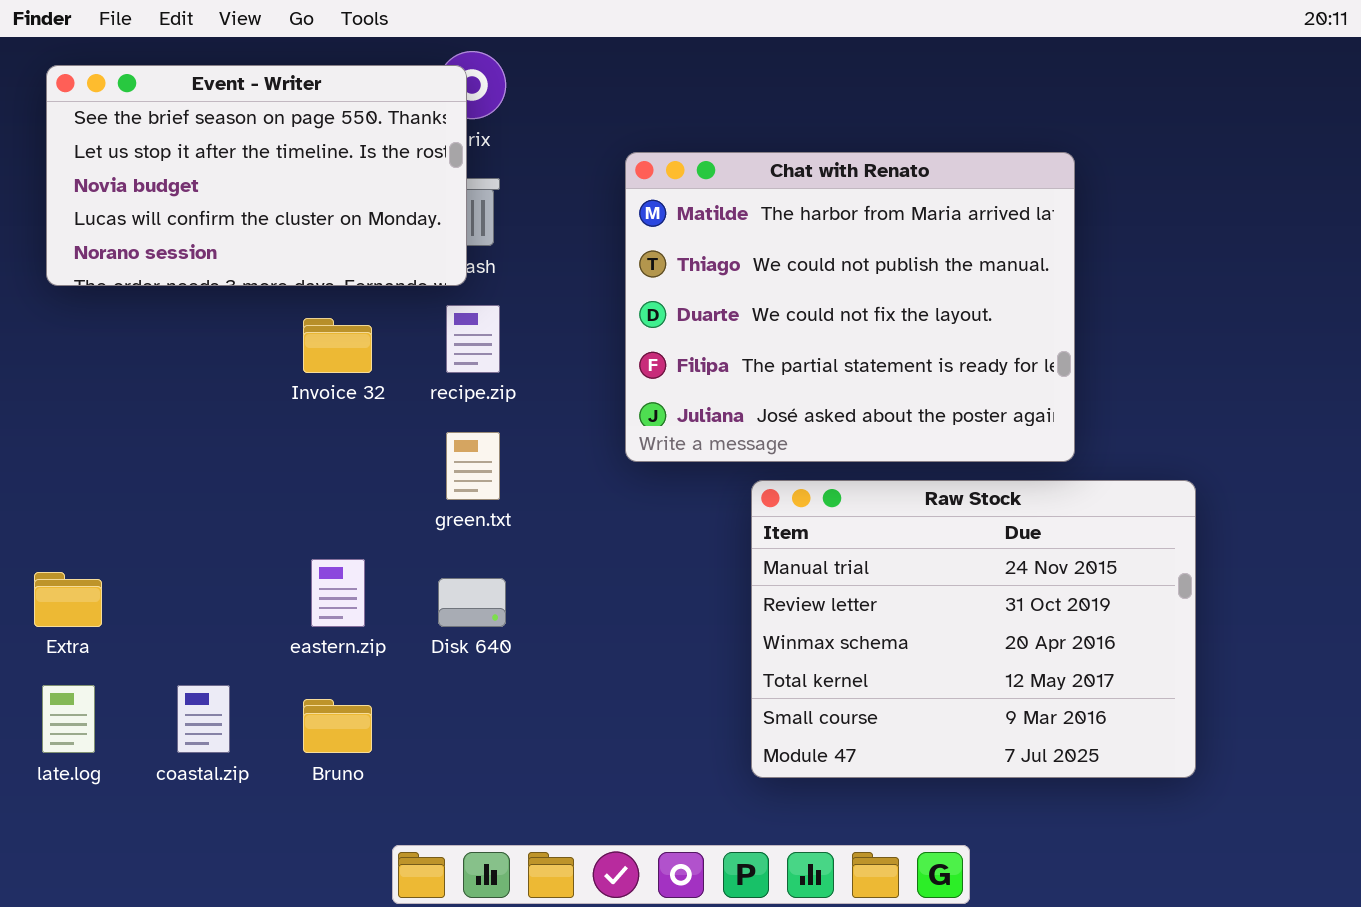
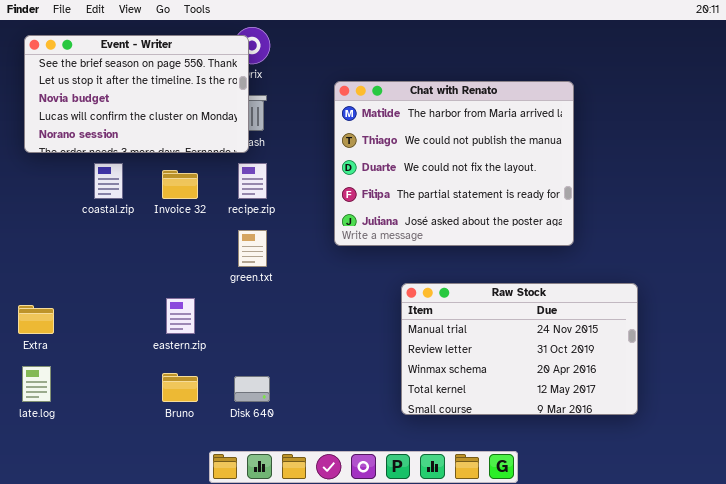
Raw Stock: [751,480,1196,778] -> [401,283,638,415], resized
Disk 640: [438,578,506,627] -> [234,376,270,402], moved
coastal.zip: [177,685,230,753] -> [94,163,123,199], moved

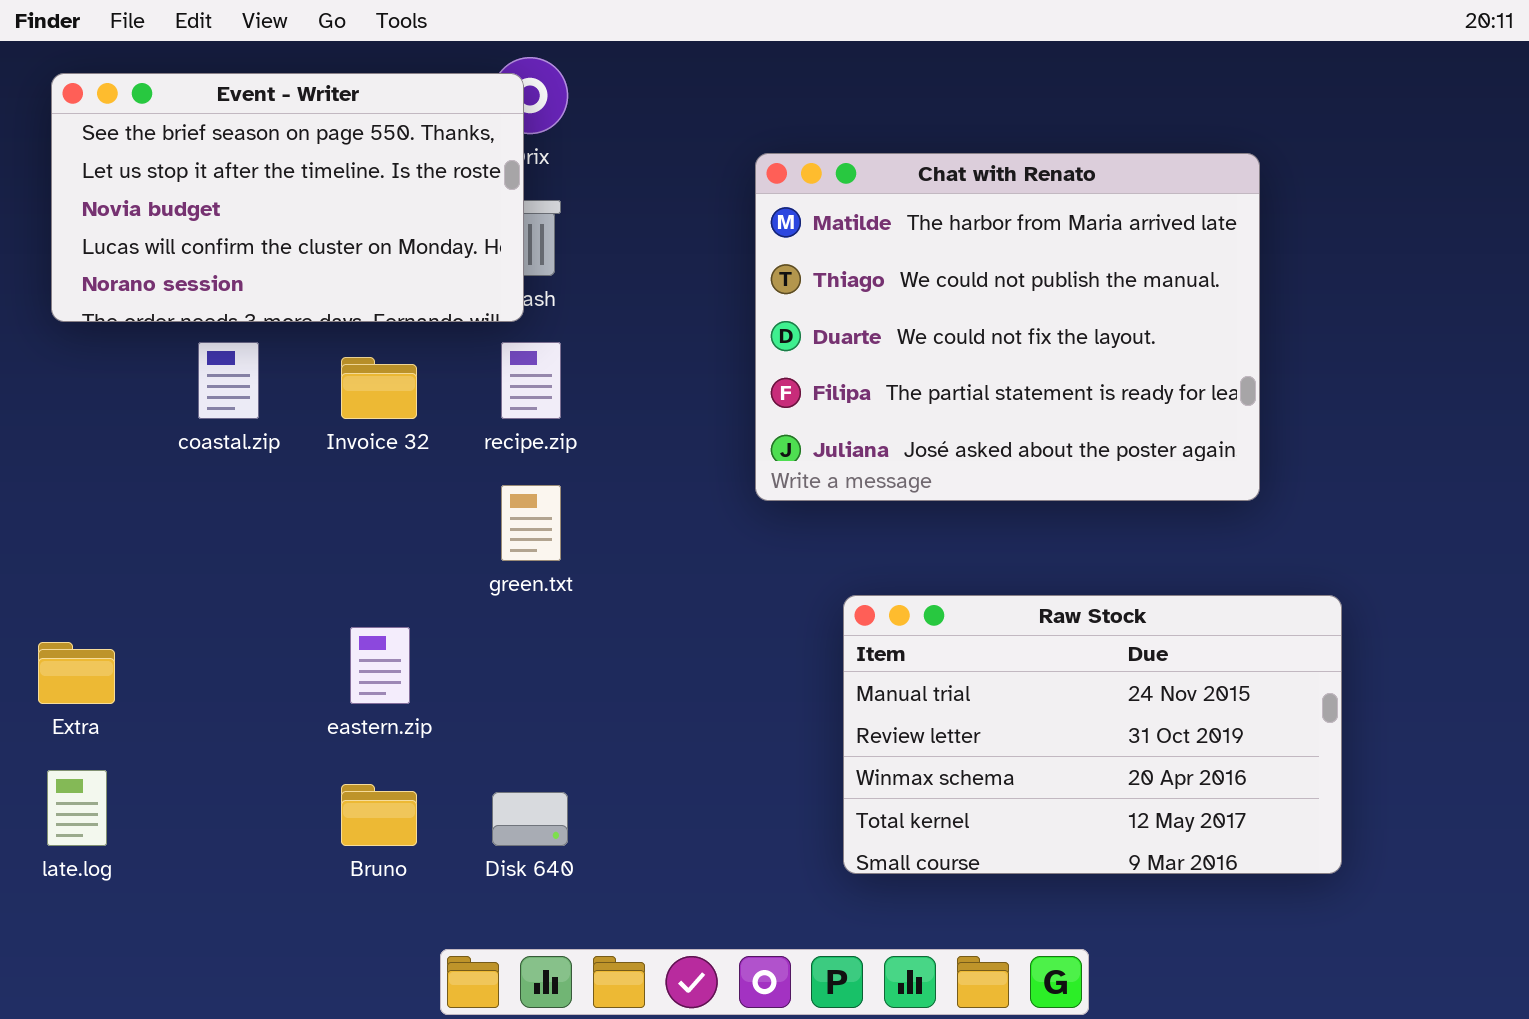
Chat with Renato: [334,81,574,246] -> [755,153,1260,501], moved

